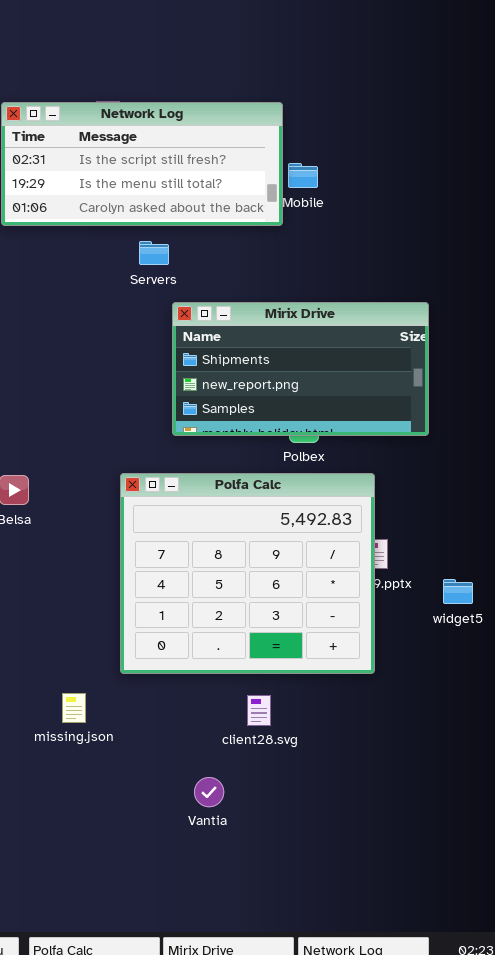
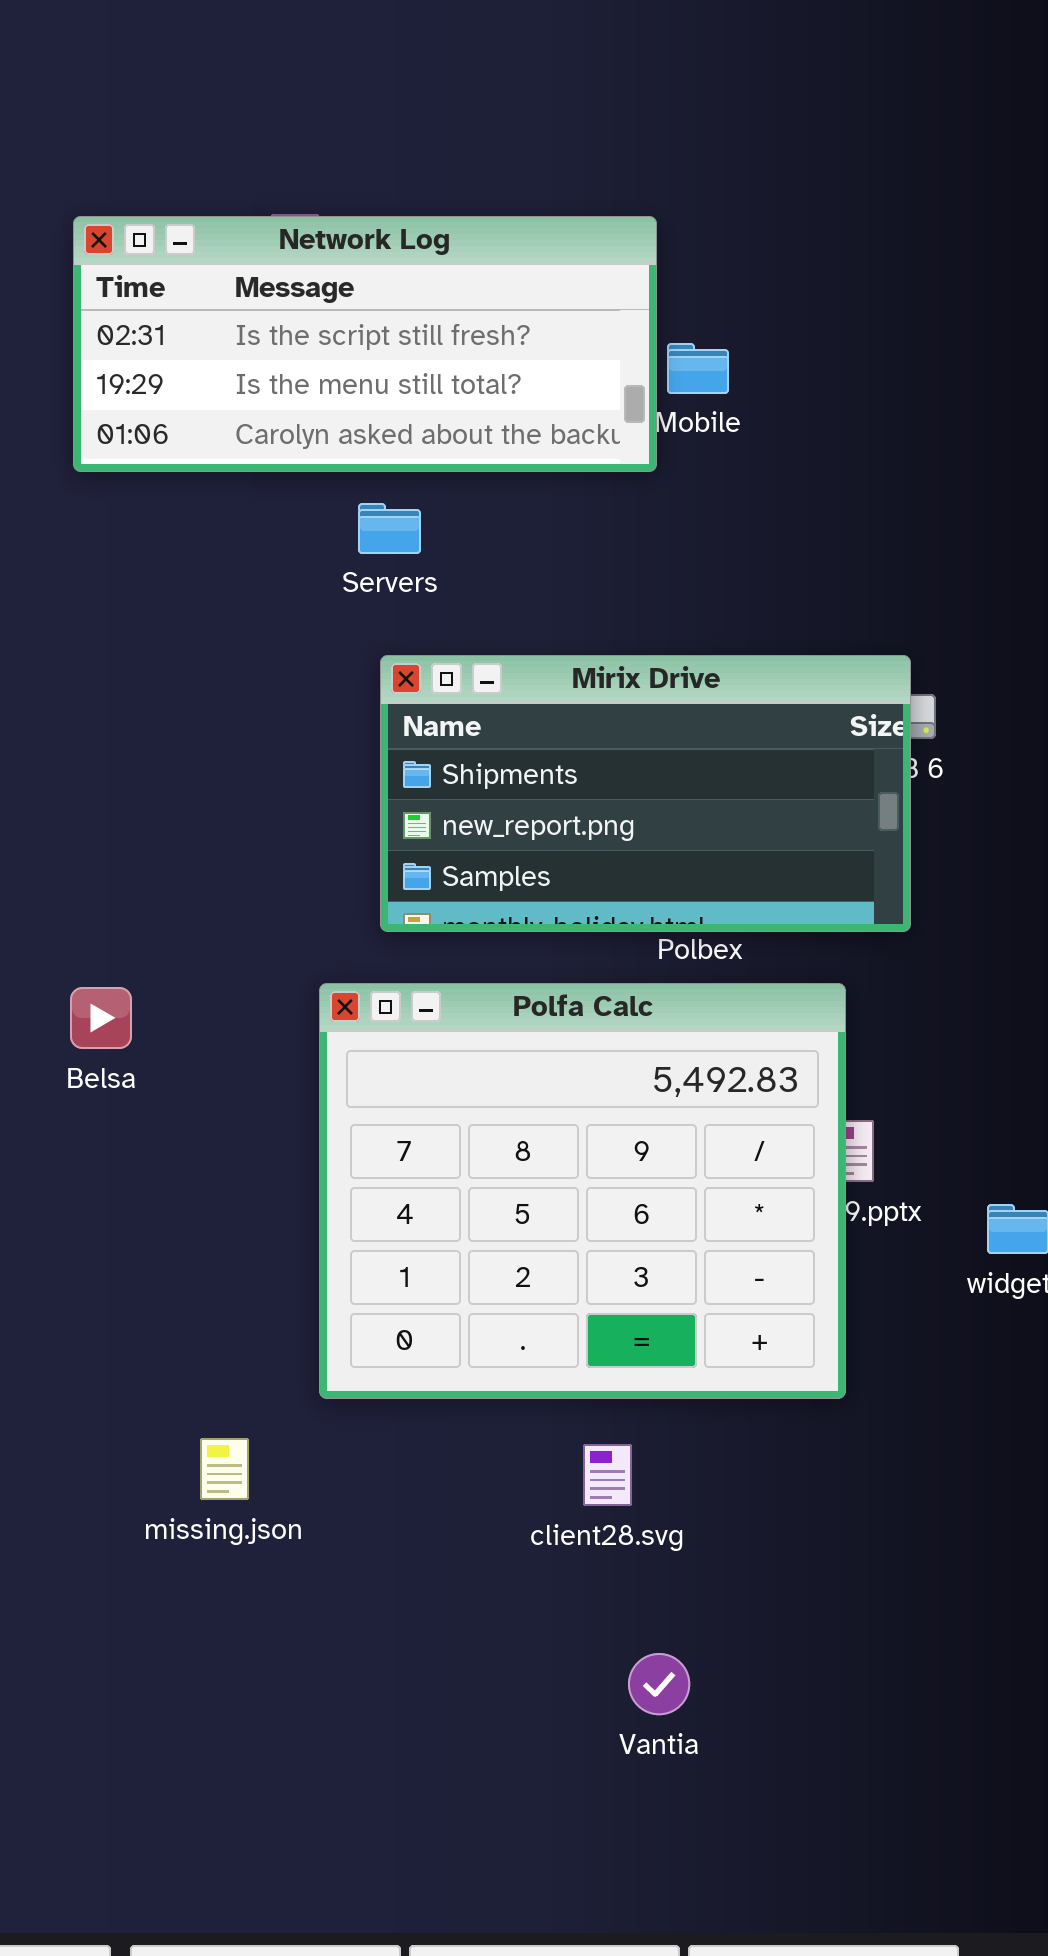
Mirix Drive: [172,302,429,436] -> [380,655,911,932], moved
Vantia: [194,777,224,807] -> [628,1653,690,1715], moved

